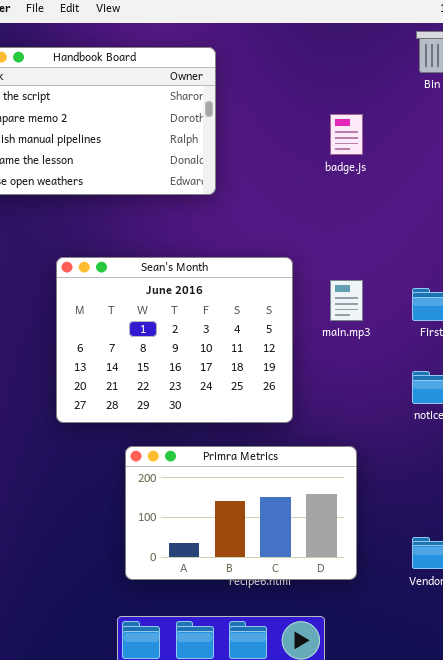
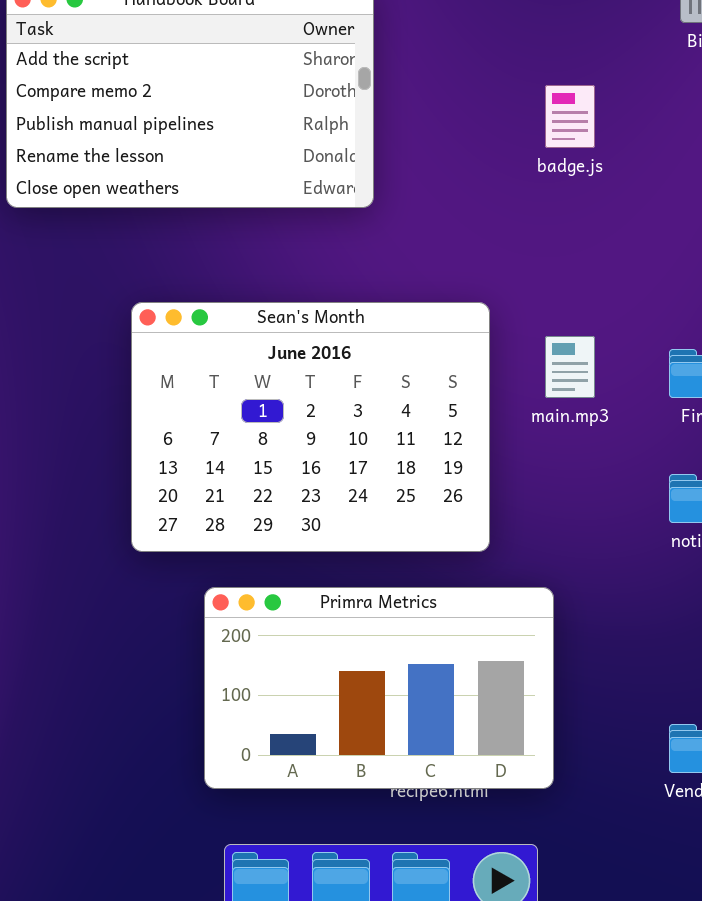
Primra Metrics: [125,446,357,580] -> [204,587,554,789], moved

